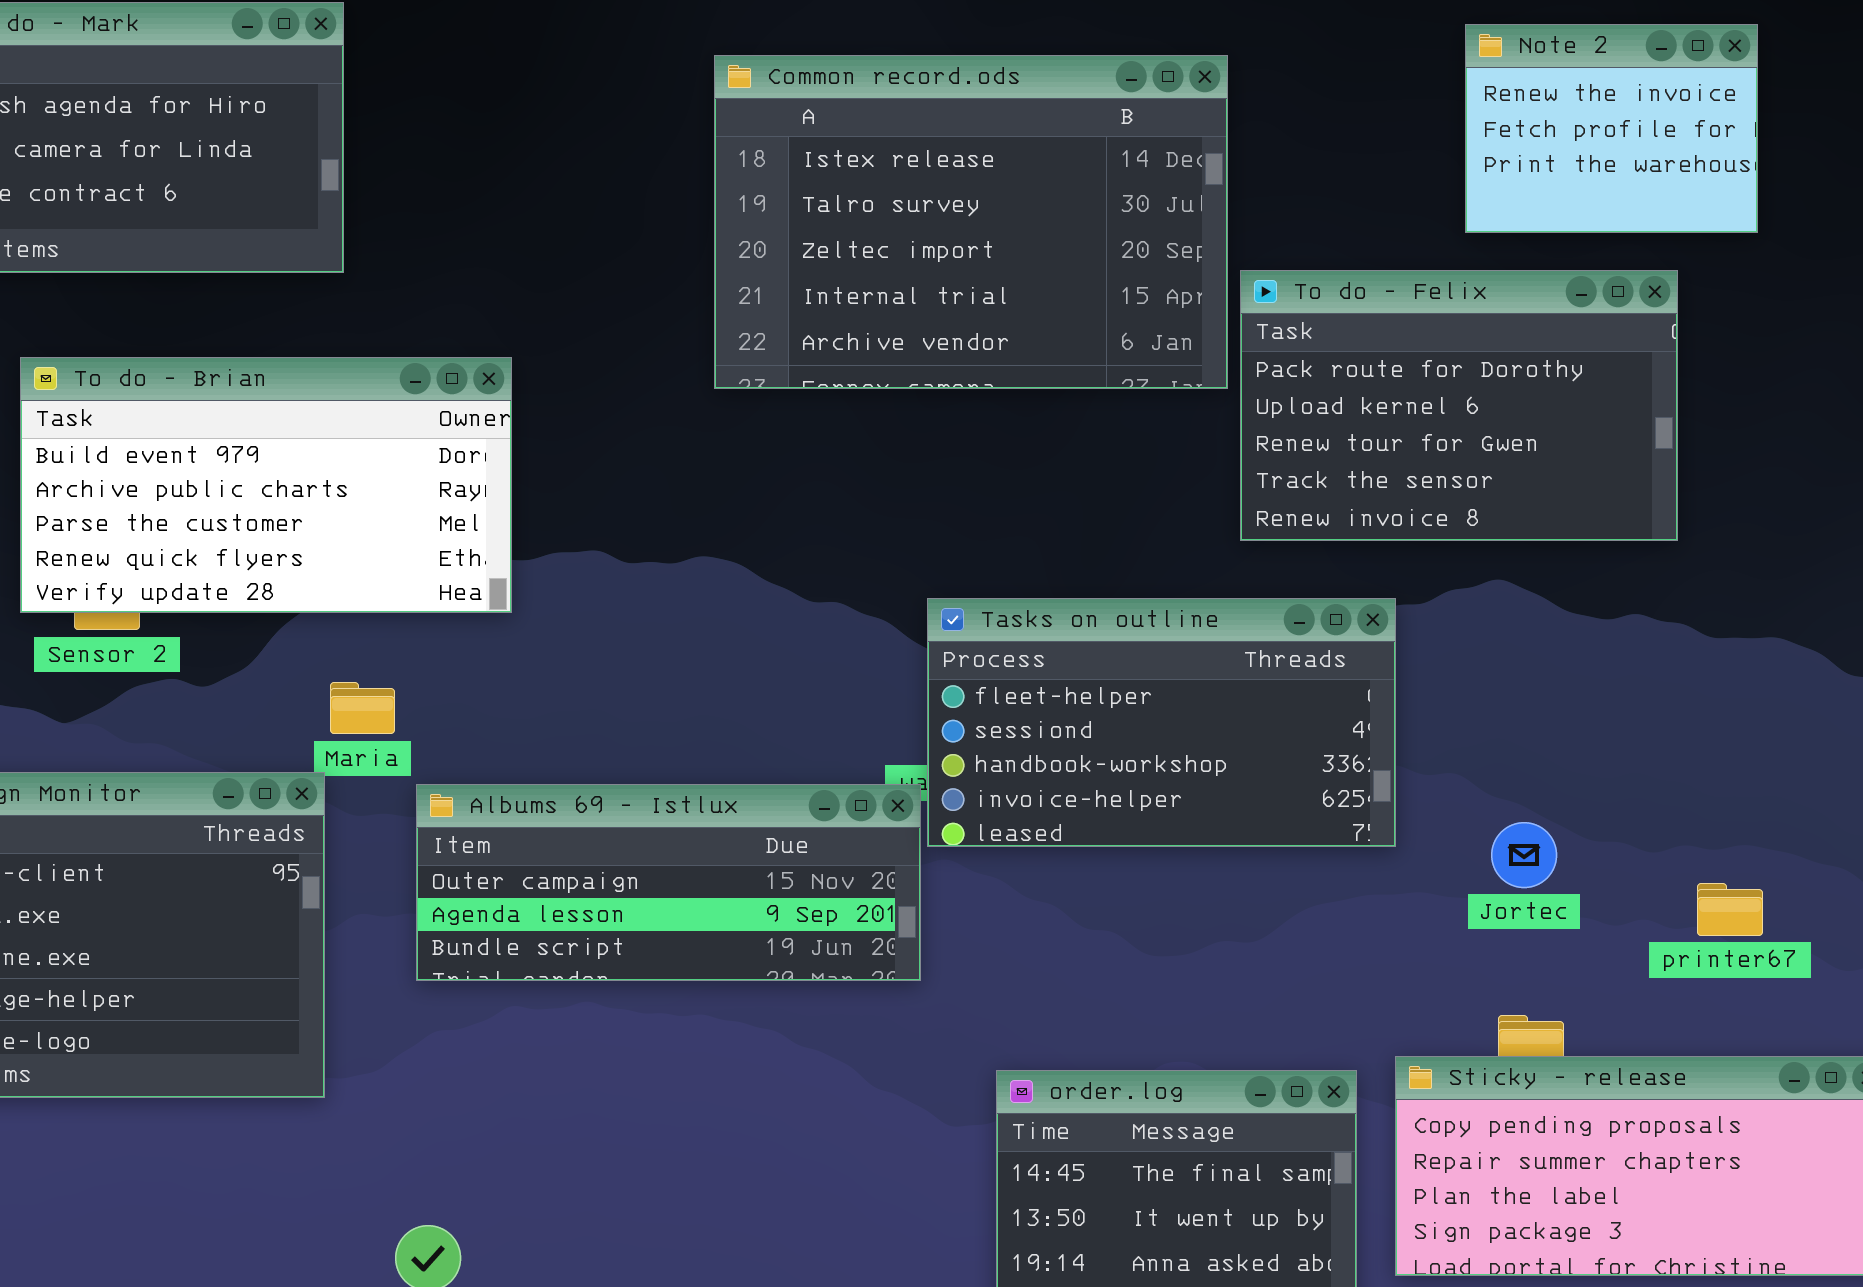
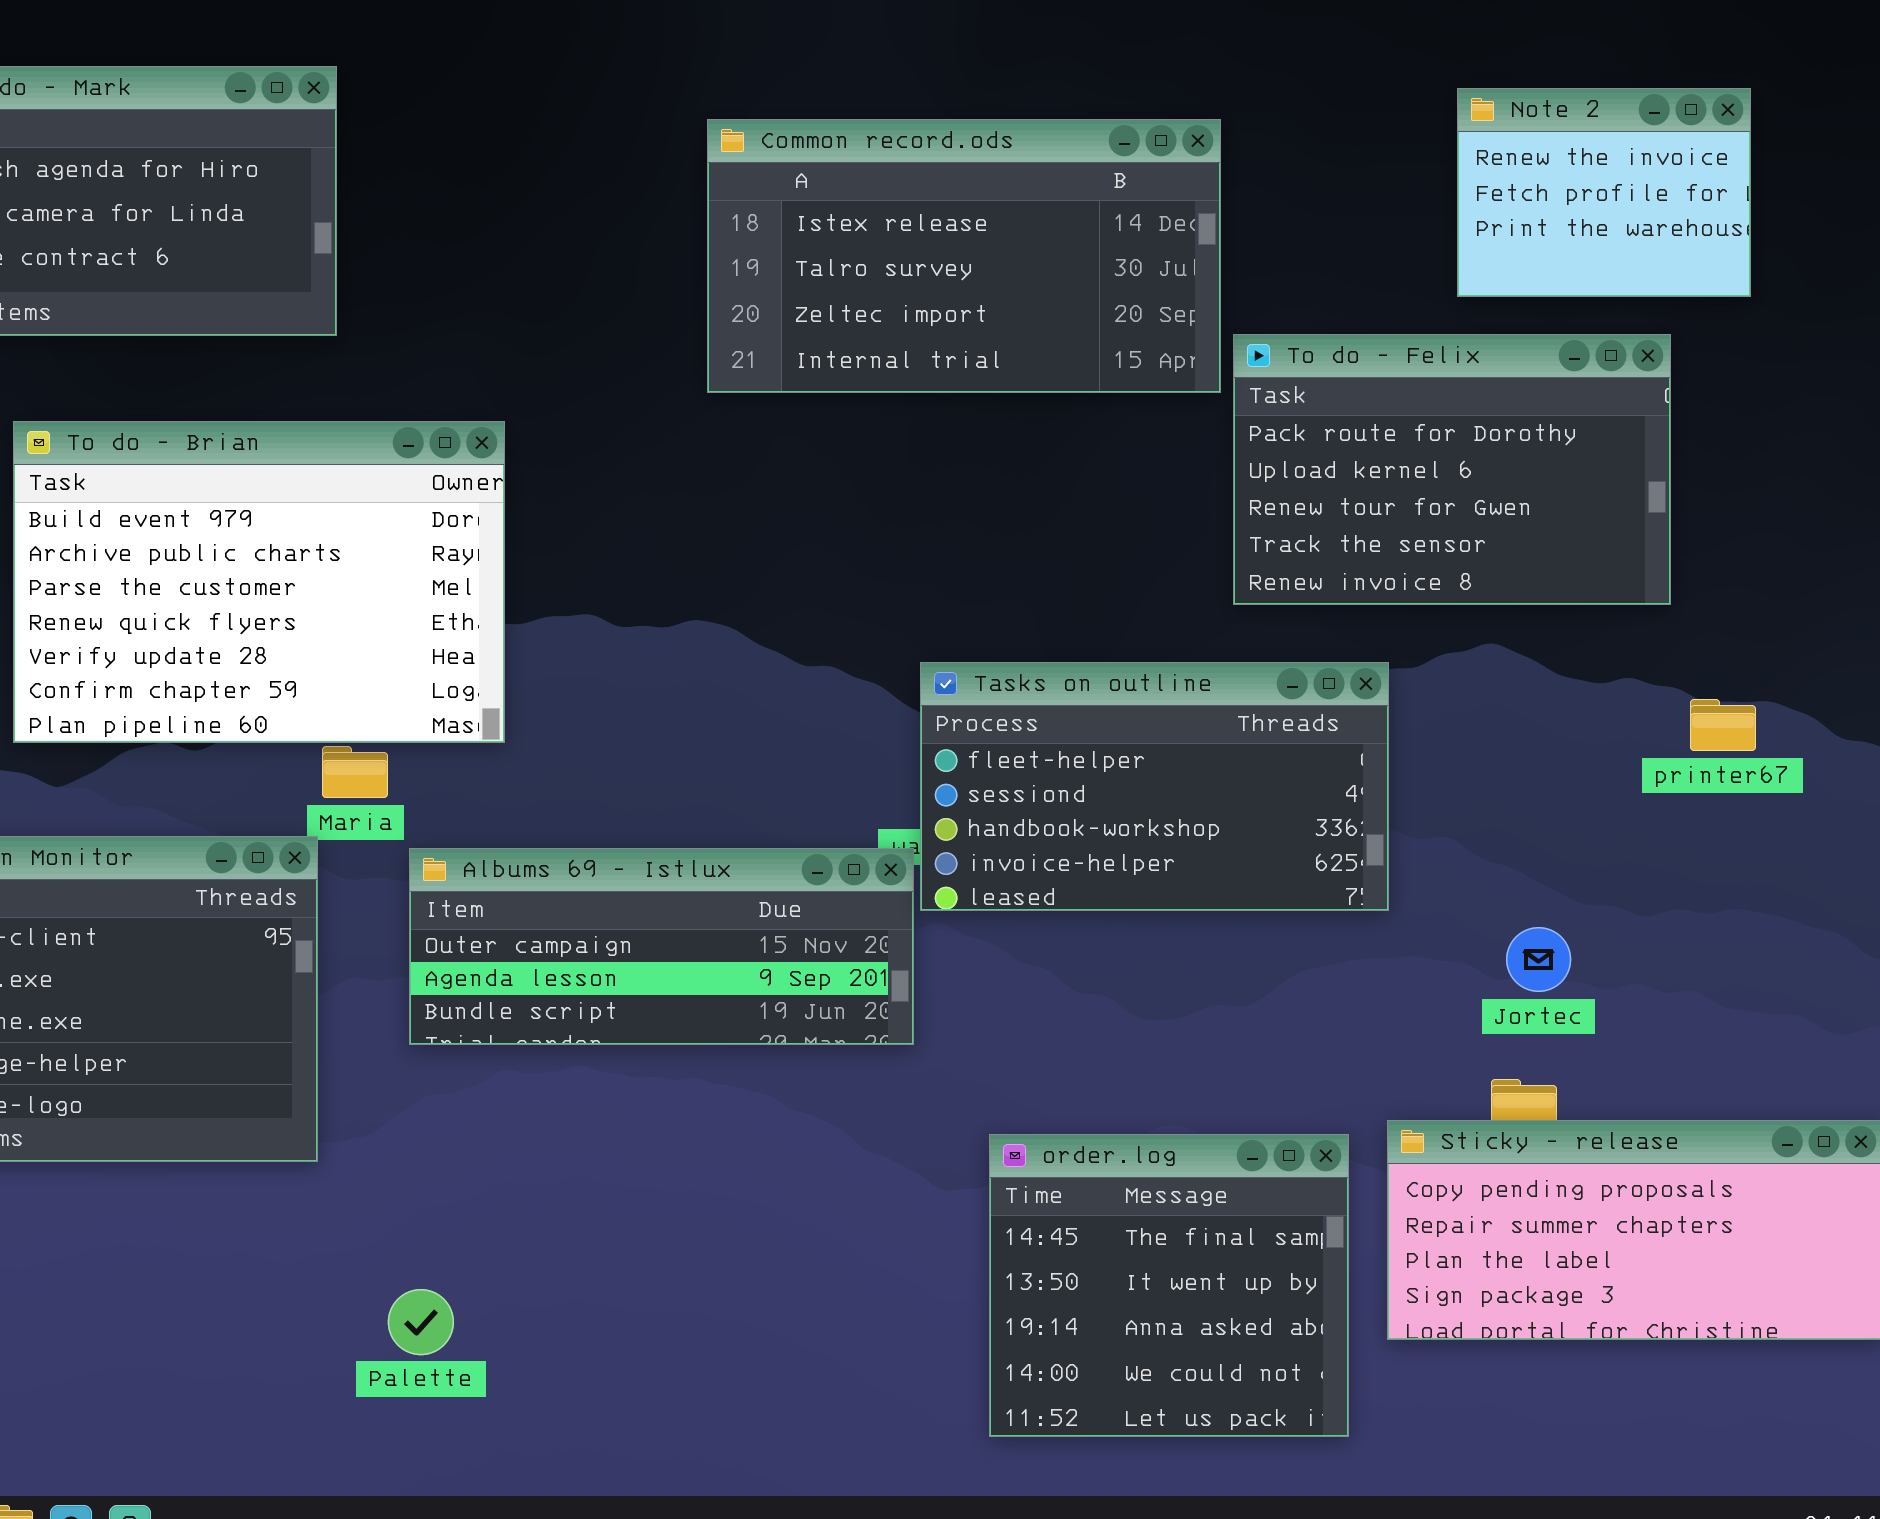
Common record.ods: [714,55,1228,389] -> [707,119,1221,393], resized
To do - Brian: [20,357,512,613] -> [13,421,505,743], resized
Jortec: [1491,822,1557,888] -> [1506,927,1571,992], moved
printer67: [1697,883,1763,936] -> [1690,699,1756,751], moved

